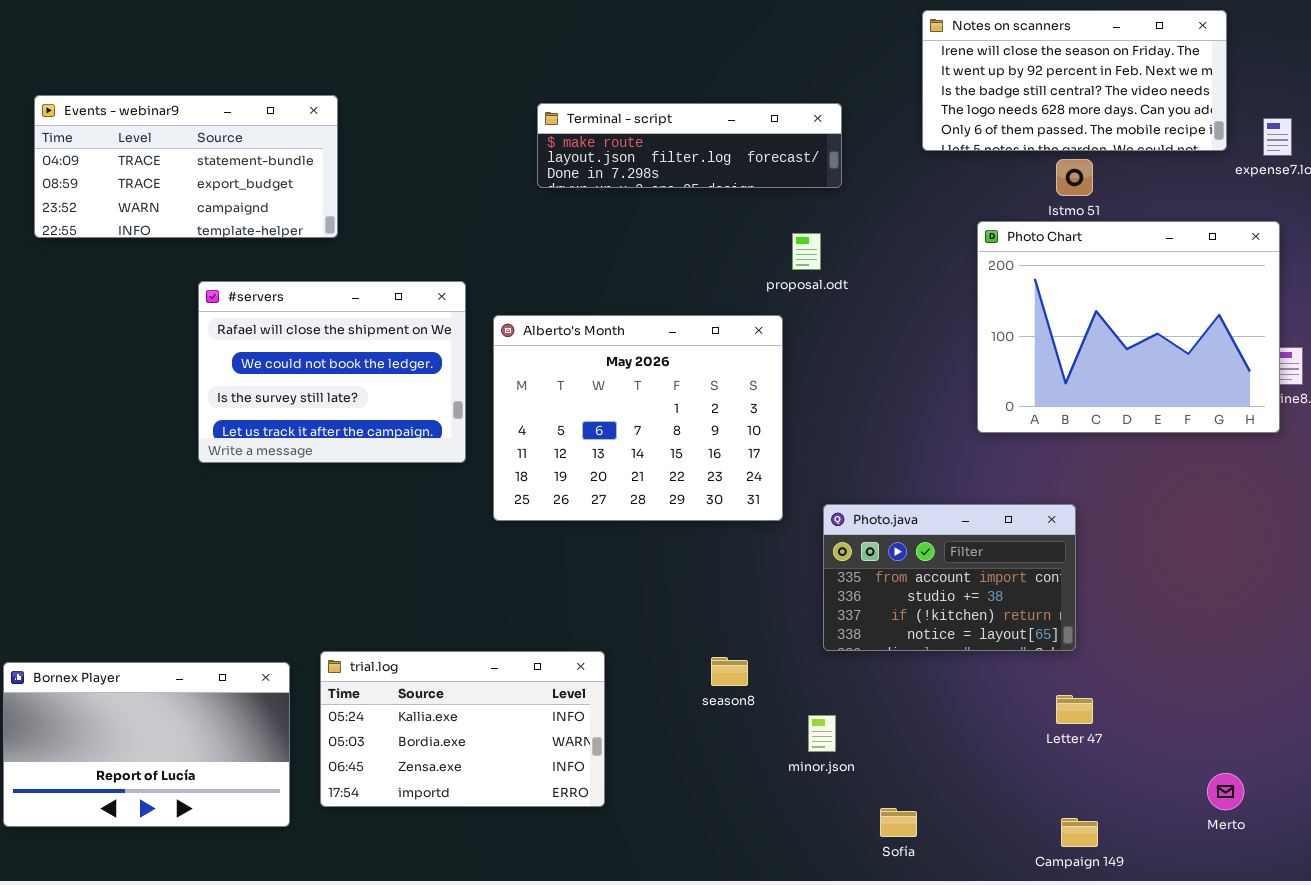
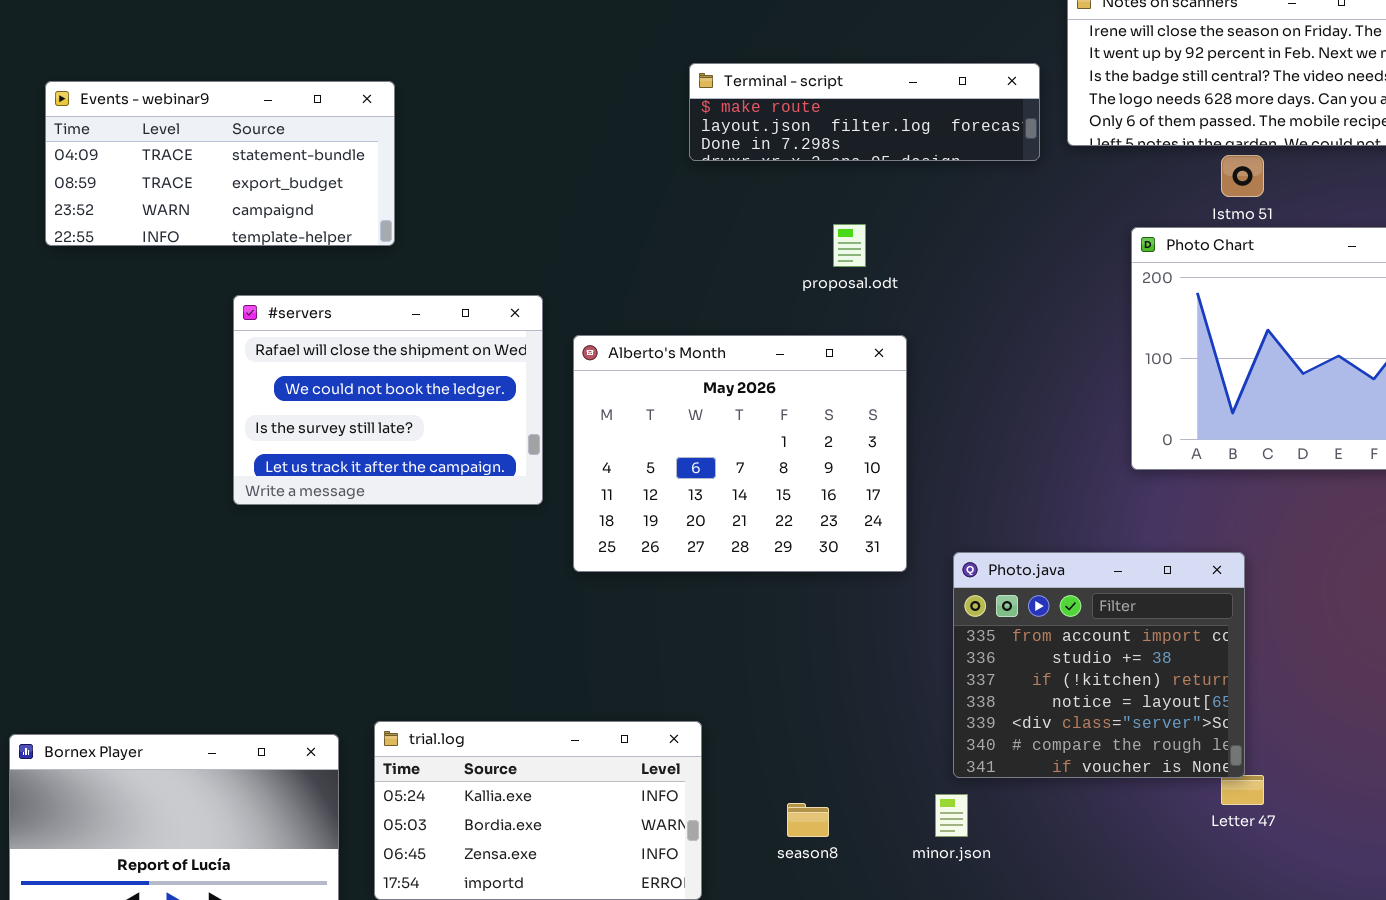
Terminal - script: [537,103,842,188] -> [689,63,1040,161], moved
proposal.odt: [792,233,821,270] -> [833,224,866,267], moved
Photo.java: [823,504,1076,651] -> [953,552,1245,778], resized
season8: [711,657,748,686] -> [787,803,829,837], moved

